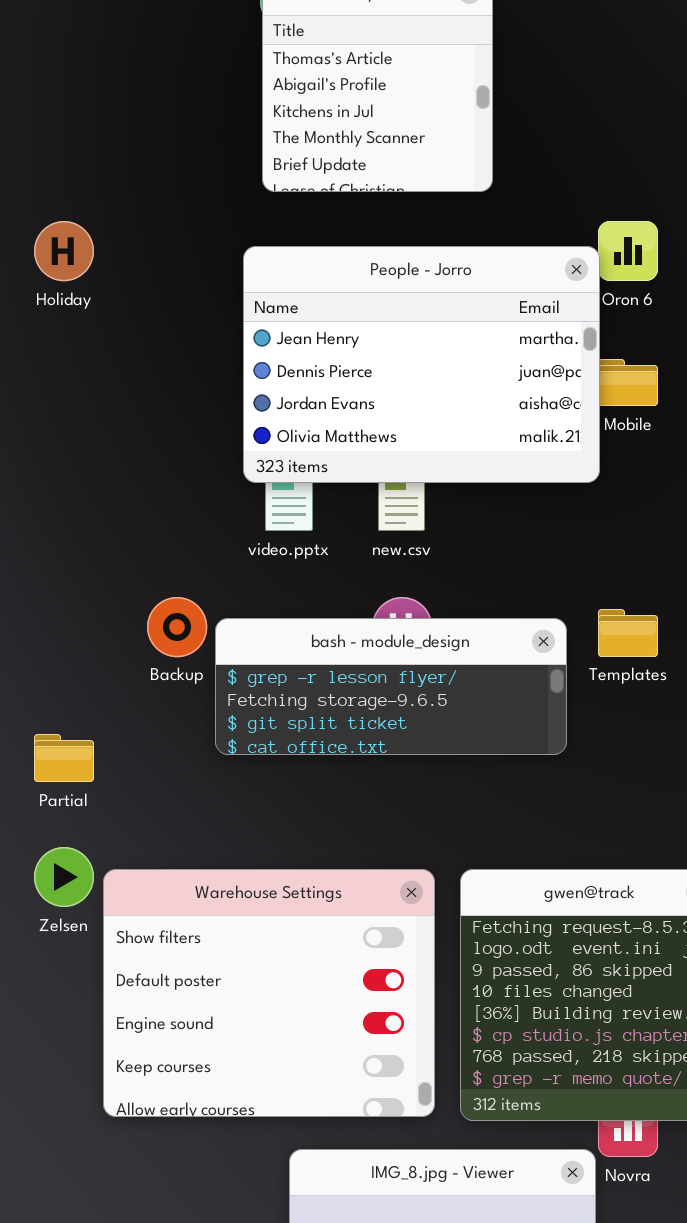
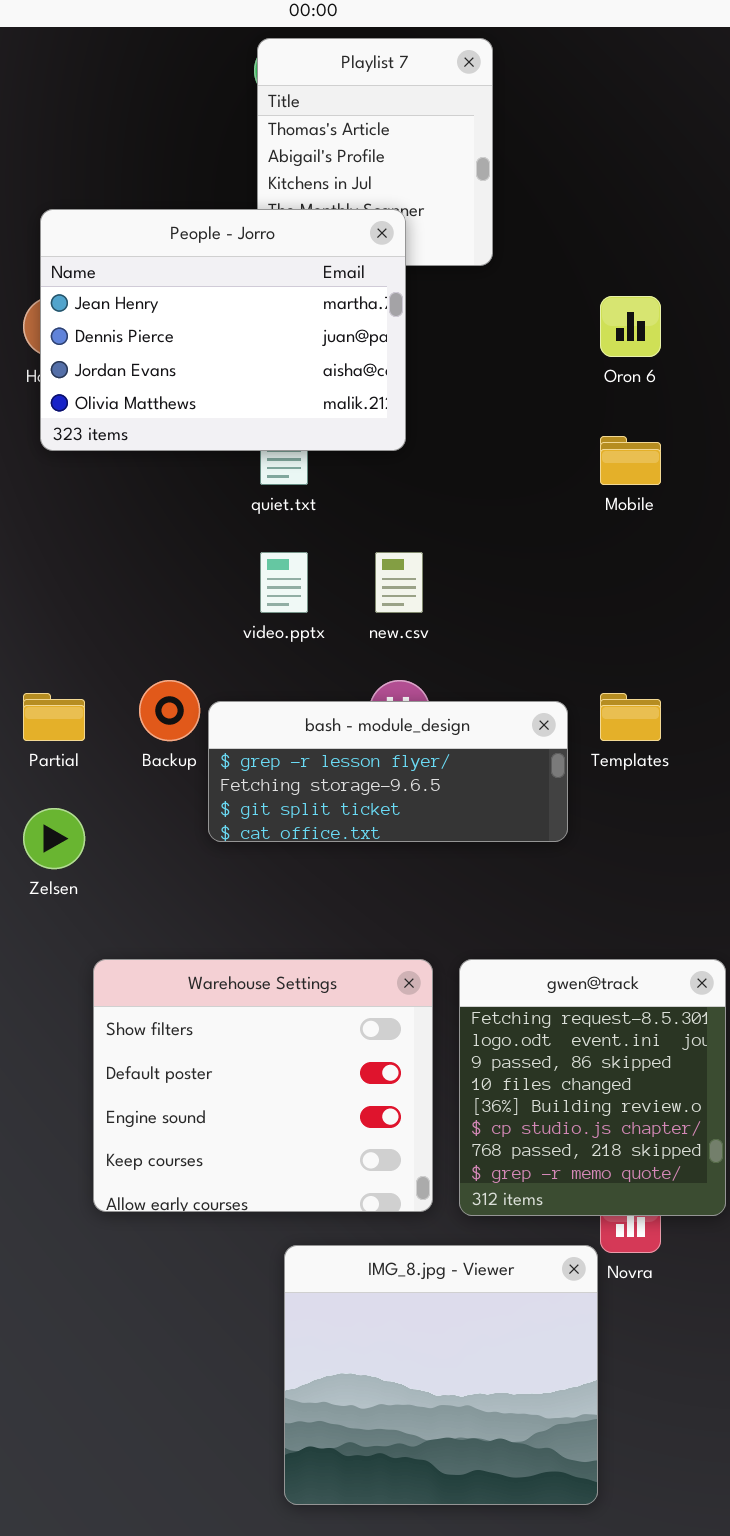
People - Jorro: [243,246,600,483] -> [40,209,406,451], moved
Partial: [34,734,94,782] -> [23,693,85,741], moved
Zelsen: [34,847,94,907] -> [23,808,85,869], moved

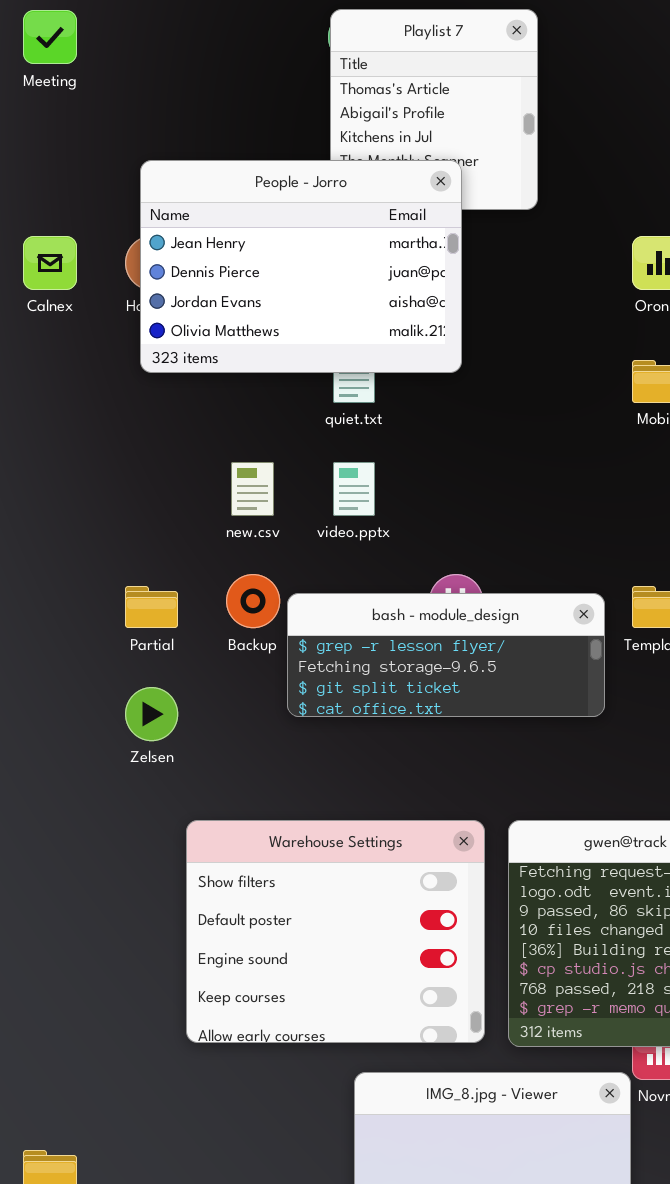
new.csv: [375,552,423,613] -> [231,462,274,516], moved

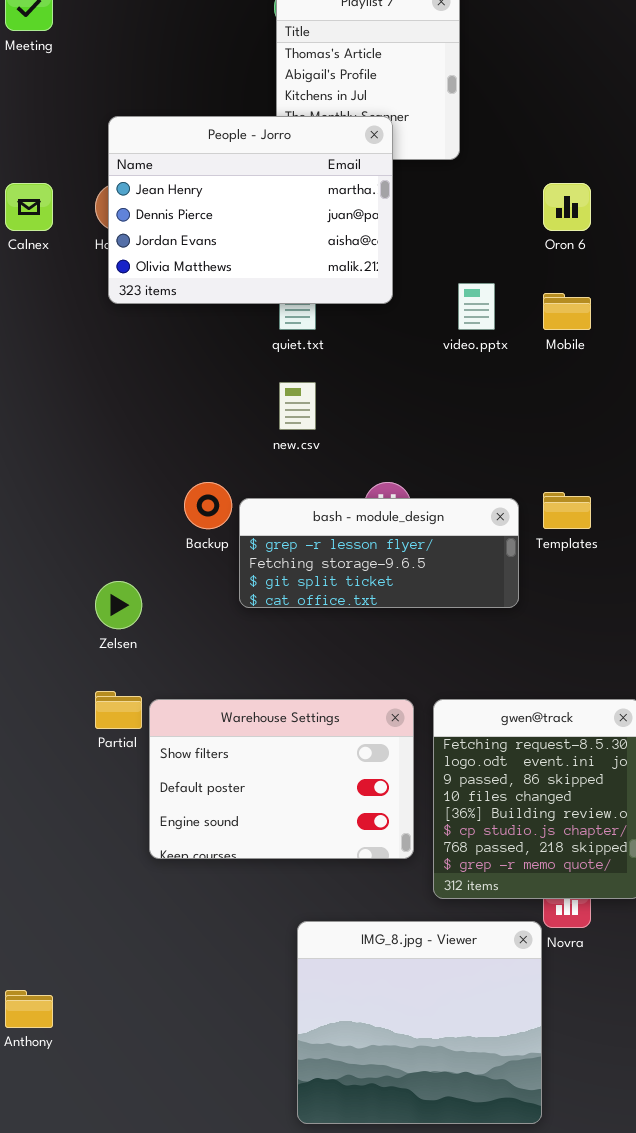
new.csv: [231,462,274,516] -> [279,382,316,430], moved
video.pptx: [333,462,375,516] -> [458,283,495,330], moved
Partial: [125,586,178,628] -> [95,691,142,729], moved
Warehouse Settings: [186,820,485,1043] -> [149,699,414,859], resized

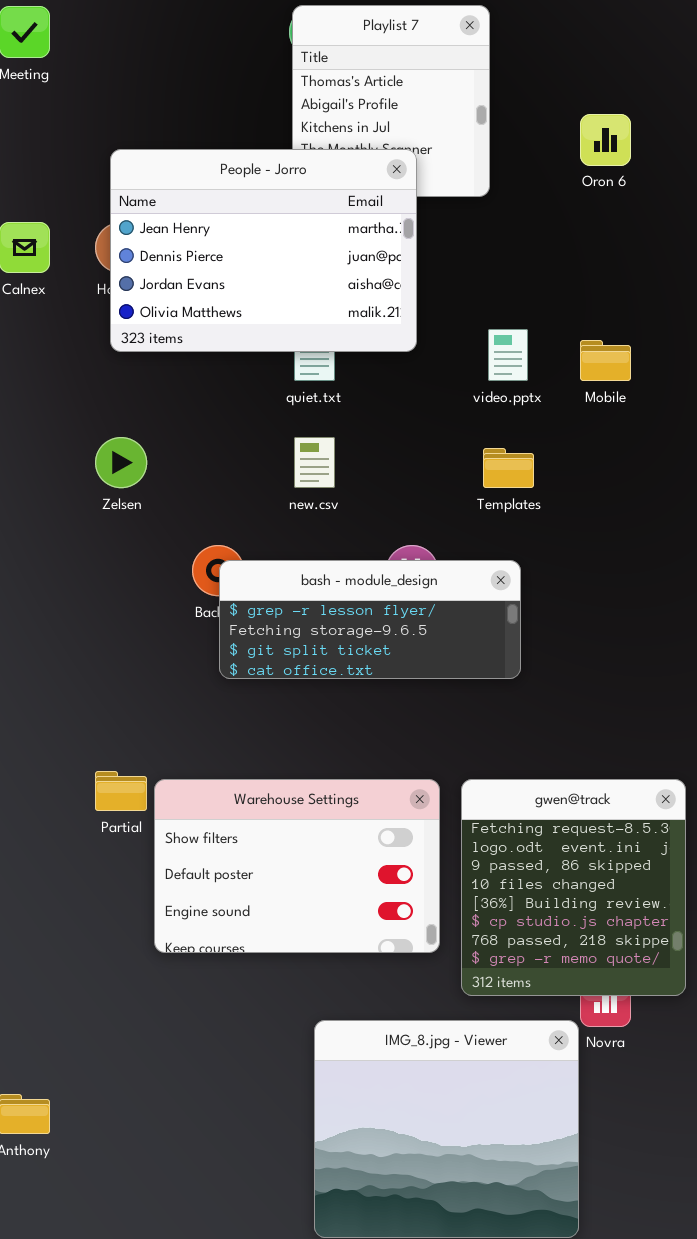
Oron 6: [543,183,591,231] -> [580,114,631,166], moved
Templates: [543,492,591,529] -> [483,448,534,488], moved
bash - module_design: [239,498,519,608] -> [219,560,521,679], moved
Zelsen: [95,581,142,629] -> [95,437,147,488], moved

